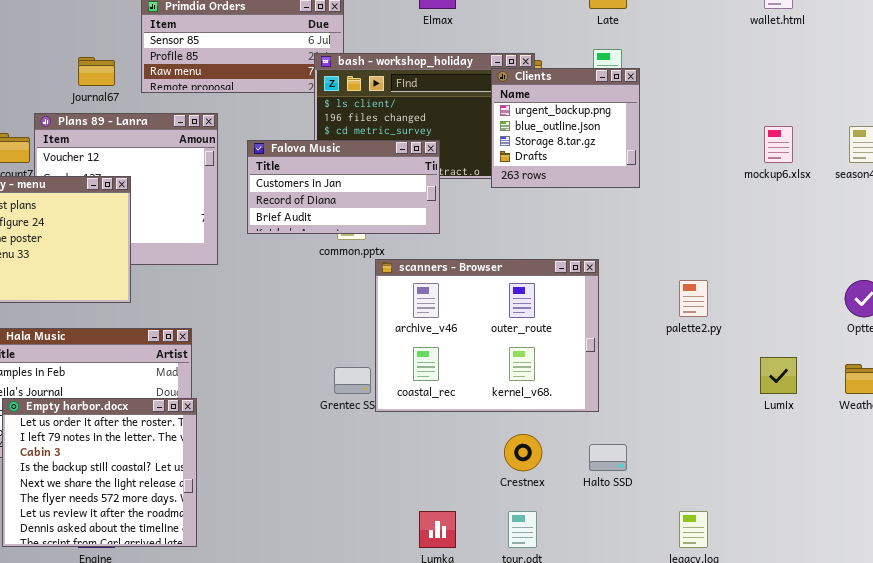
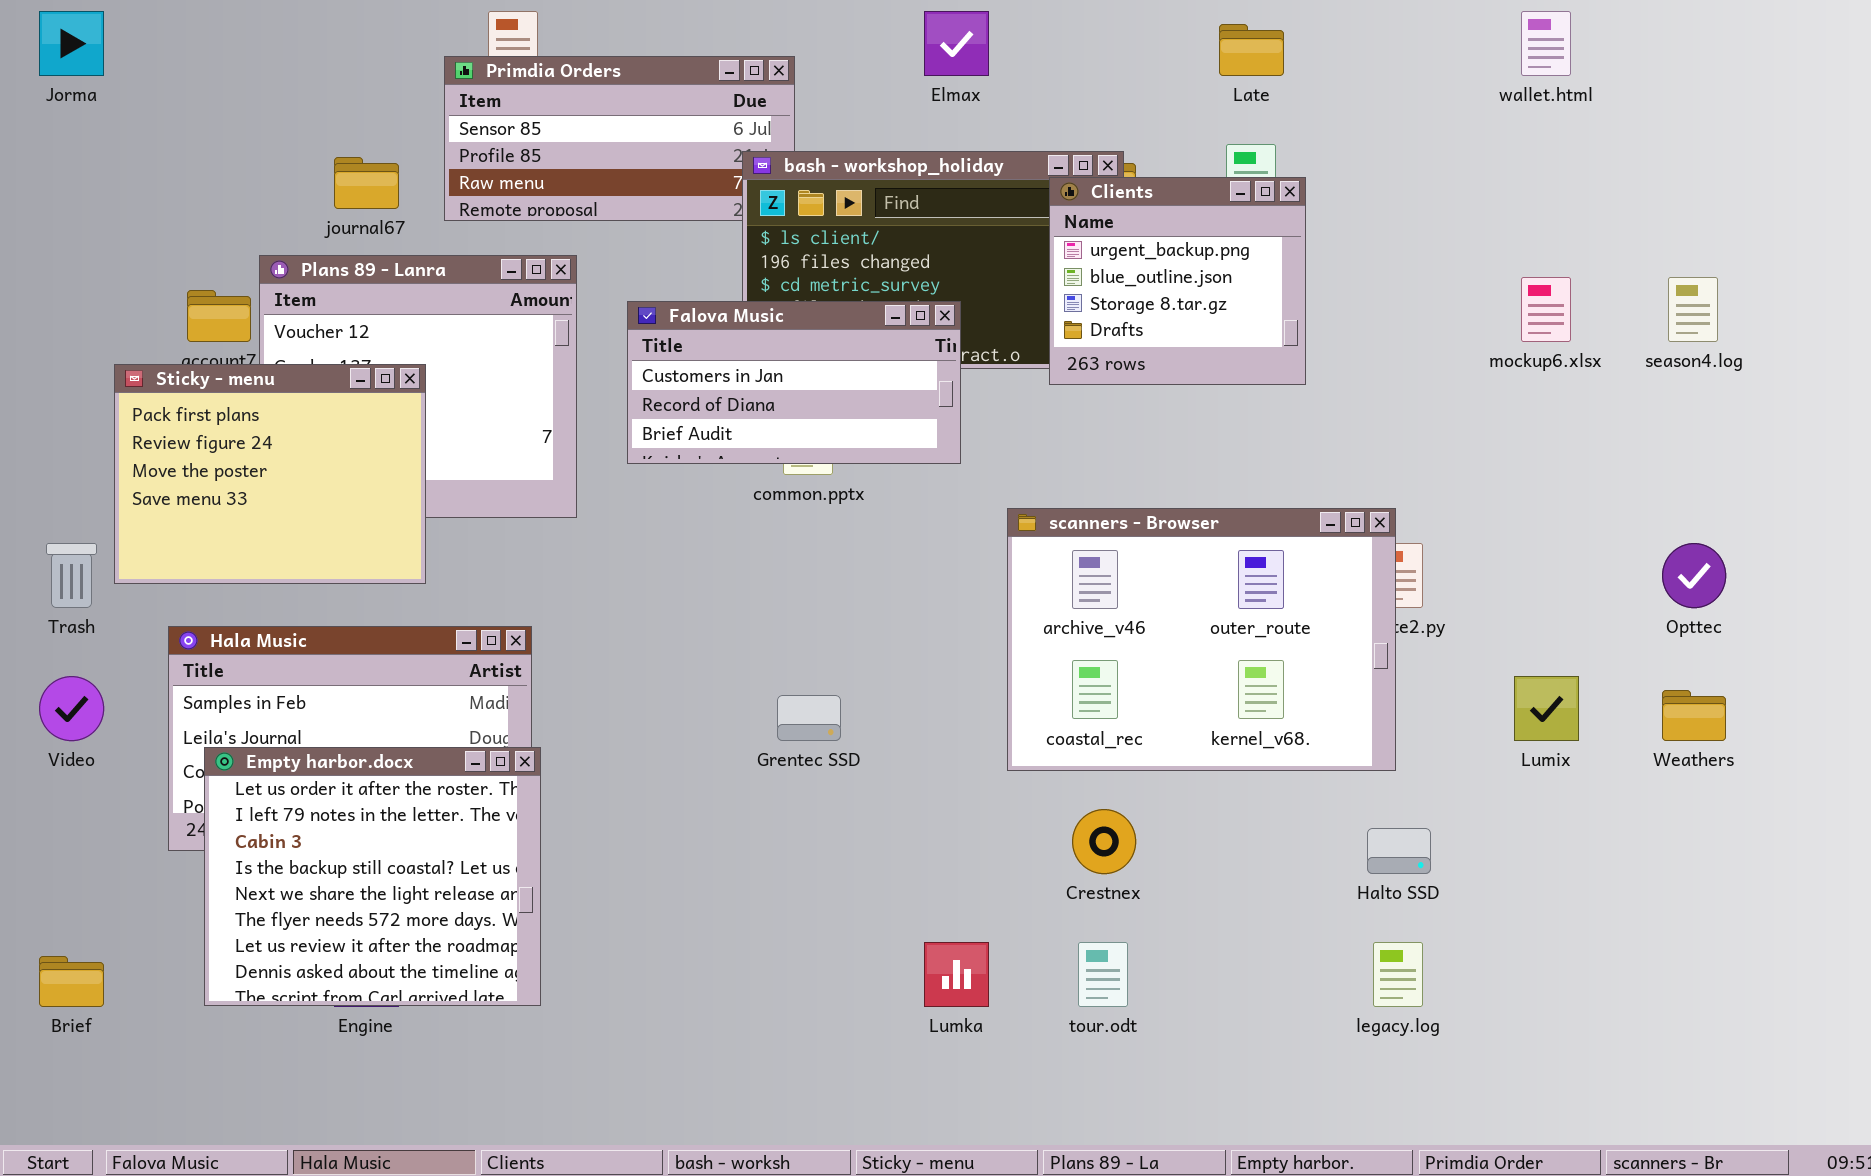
scanners - Browser: [375,259,599,412] -> [1007,508,1396,771], moved
Halto SSD: [589,444,627,471] -> [1367,828,1431,874], moved

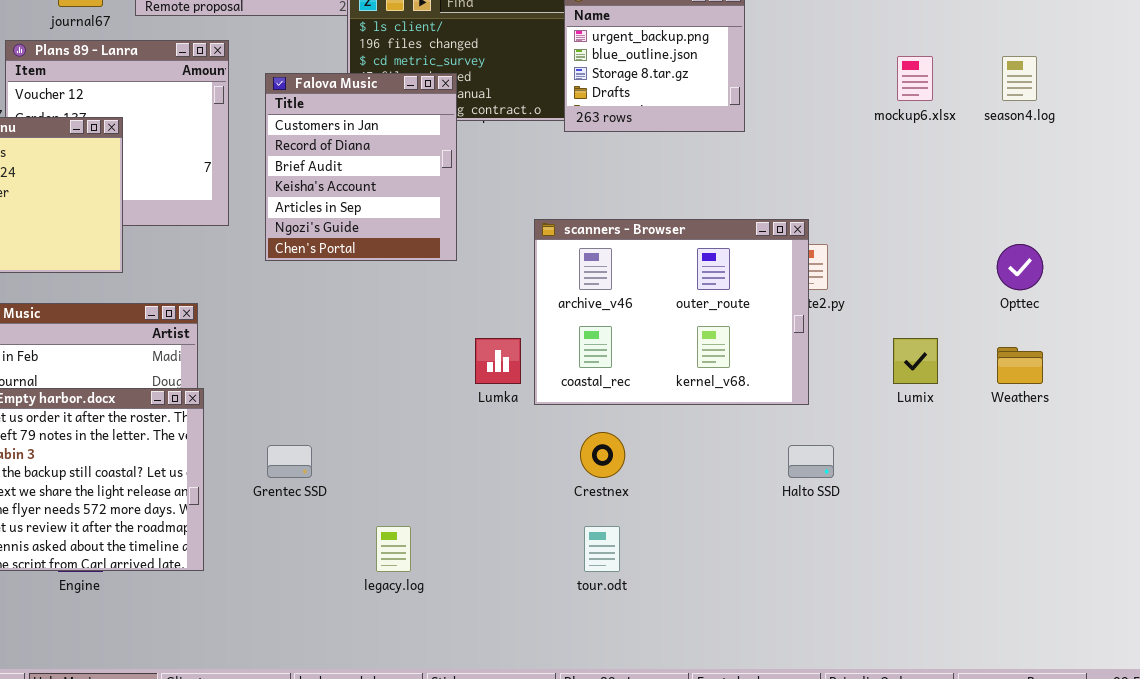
Falova Music: [627,301,961,464] -> [265,73,457,261], resized
Grentec SSD: [777,695,841,741] -> [267,445,312,478], moved
Lumka: [924,942,989,1007] -> [475,338,521,384], moved
legacy.log: [1373,942,1423,1007] -> [376,526,411,572], moved

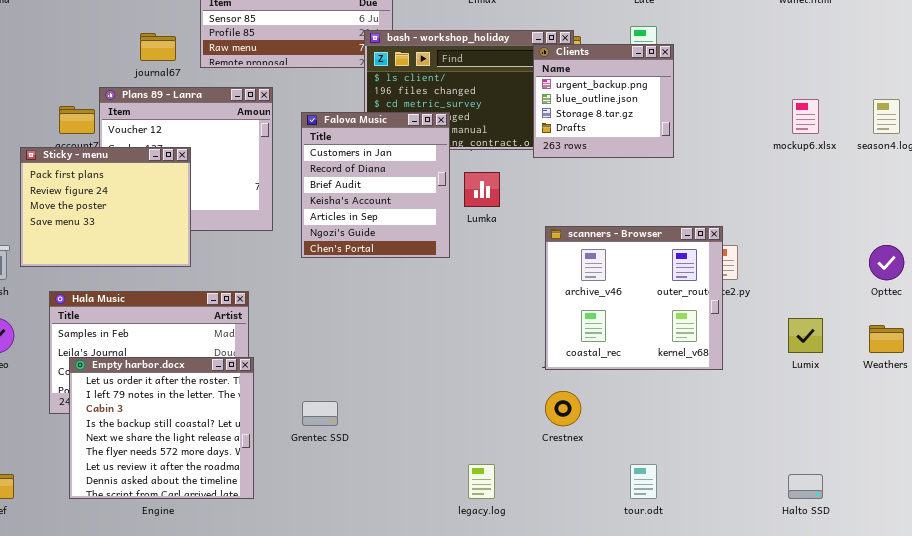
scanners - Browser: [534,219,809,405] -> [545,226,723,370], resized
Lumka: [475,338,521,384] -> [464,172,500,207], moved
Halto SSD: [788,445,834,478] -> [788,474,823,499], moved
legacy.log: [376,526,411,572] -> [468,464,495,499], moved
tour.odt: [584,526,620,572] -> [630,464,657,499], moved

